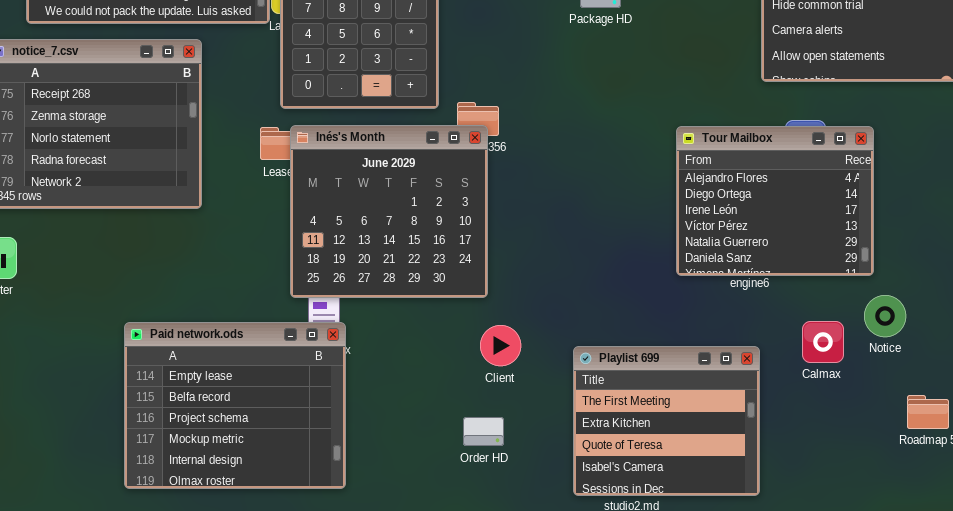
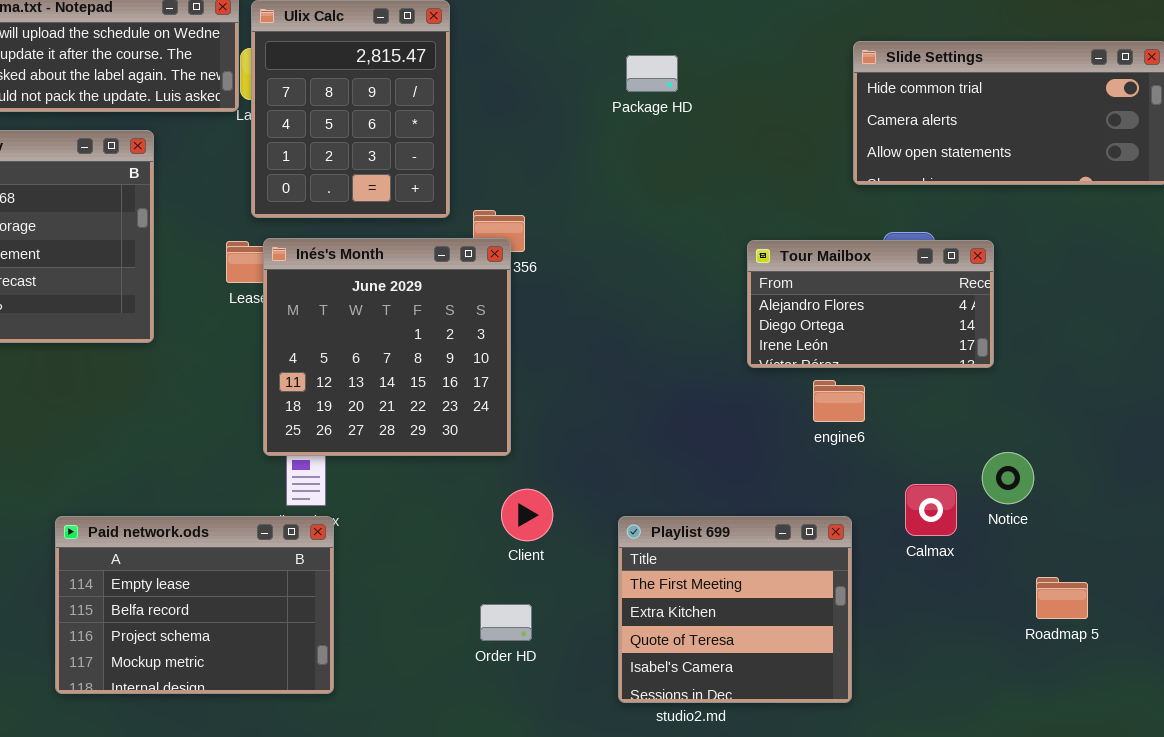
Tour Mailbox: [676,126,874,276] -> [747,240,994,368], resized
Paid network.ods: [124,322,346,489] -> [55,516,334,694], resized

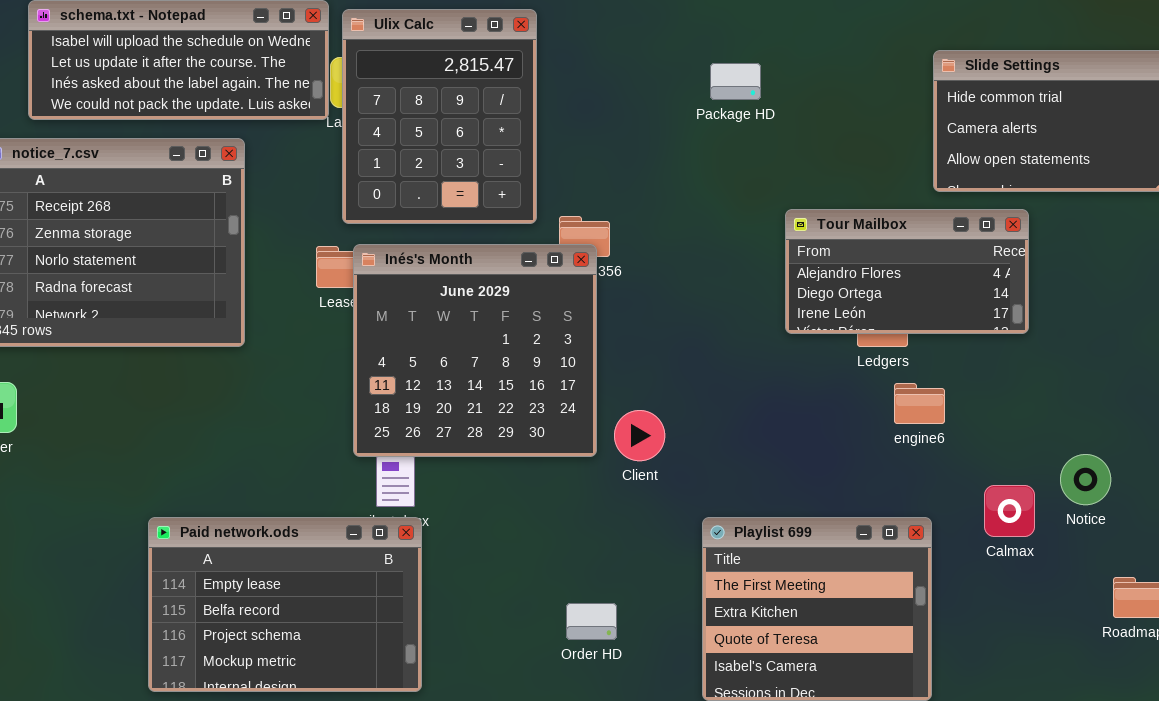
Tour Mailbox: [747,240,994,368] -> [785,209,1029,334], moved
Client: [501,489,553,541] -> [614,410,665,461], moved

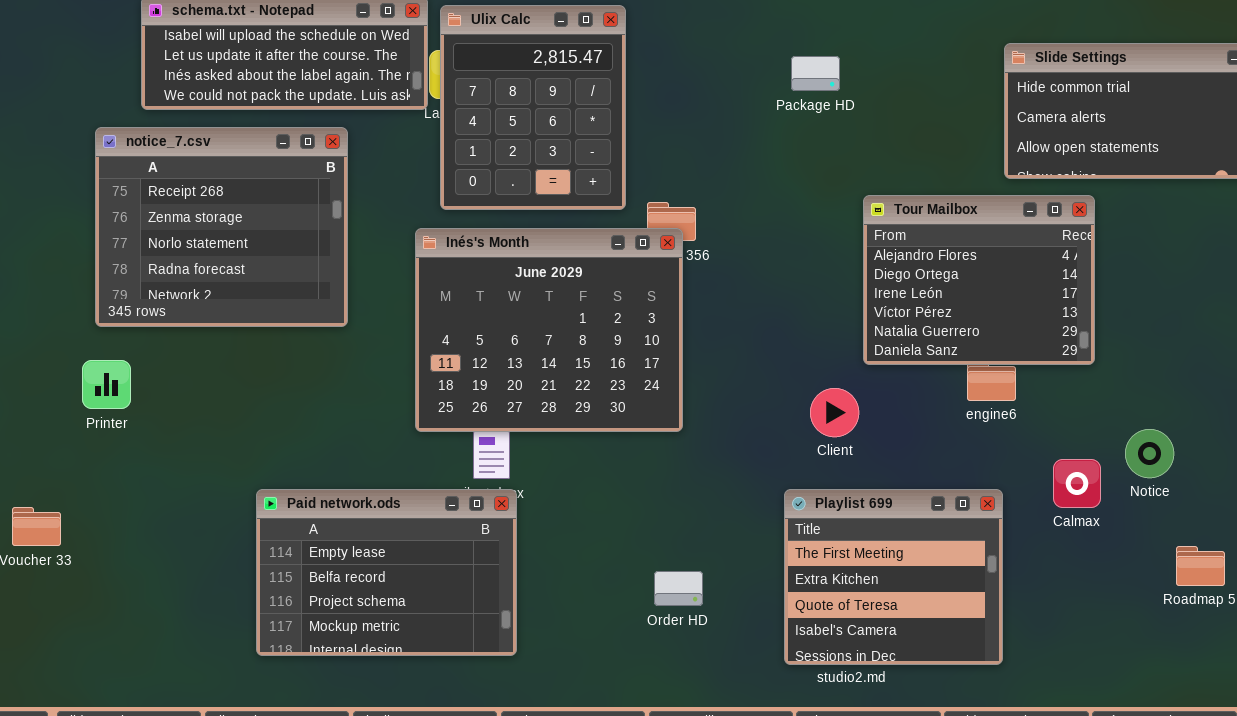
Tour Mailbox: [785,209,1029,334] -> [863,195,1095,365], resized
Inés's Month: [353,244,597,457] -> [415,228,683,432], resized
Client: [614,410,665,461] -> [810,388,859,437], moved

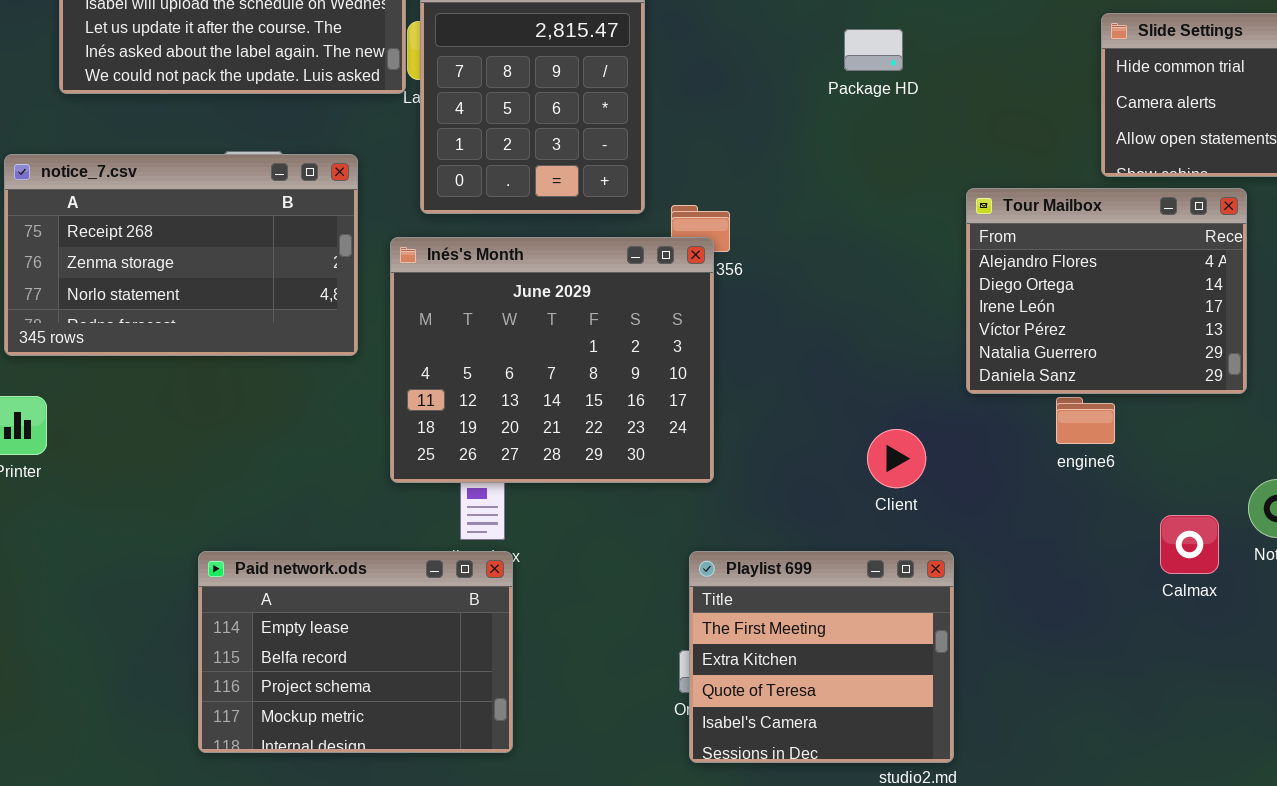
notice_7.csv: [95,127,348,327] -> [4,154,358,356], resized
Tour Mailbox: [863,195,1095,365] -> [966,188,1247,394], moved
Playlist 699: [784,489,1003,665] -> [689,551,954,763], moved

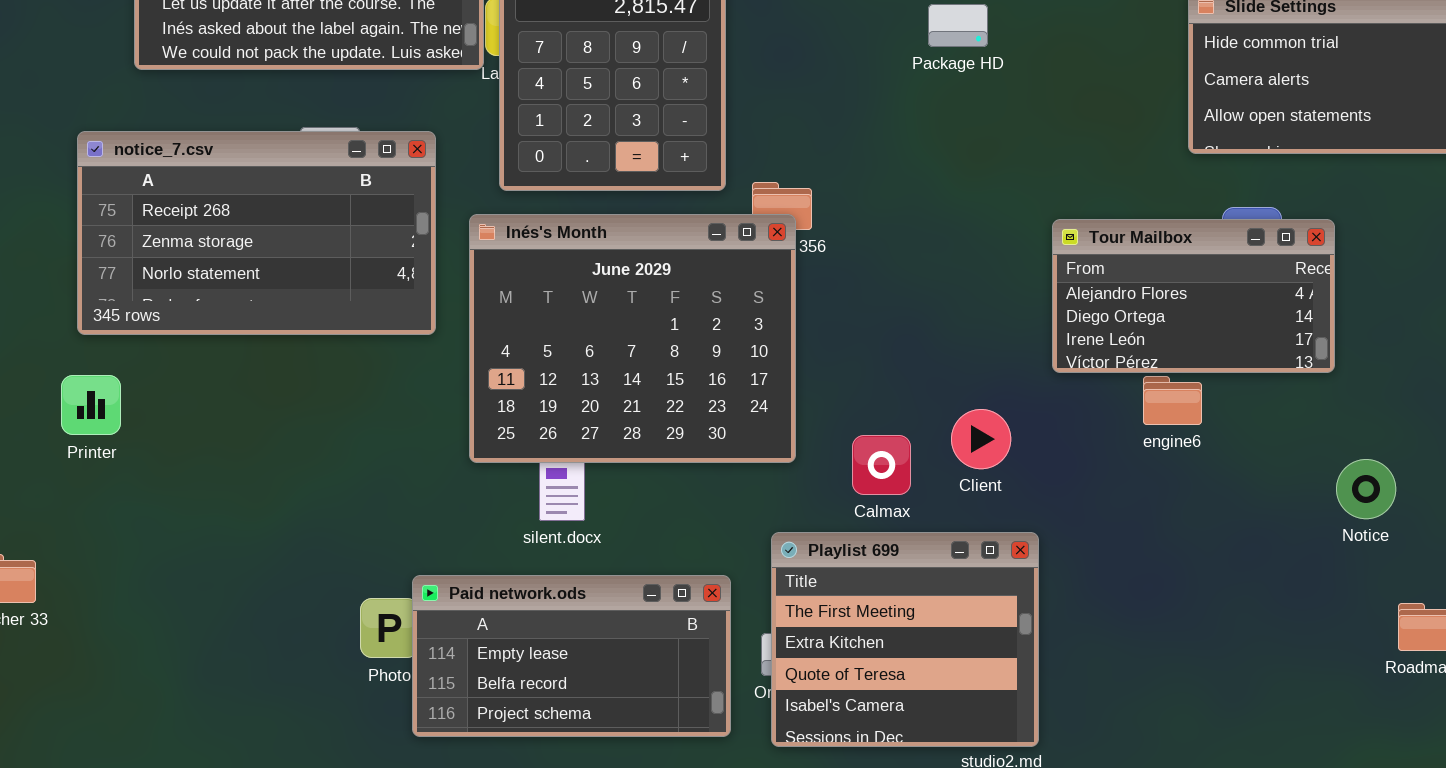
Tour Mailbox: [966,188,1247,394] -> [1052,219,1335,373], resized
Calmax: [1160,515,1219,574] -> [852,435,911,495], moved
Paid network.ods: [198,551,513,753] -> [412,575,731,737], moved, resized

